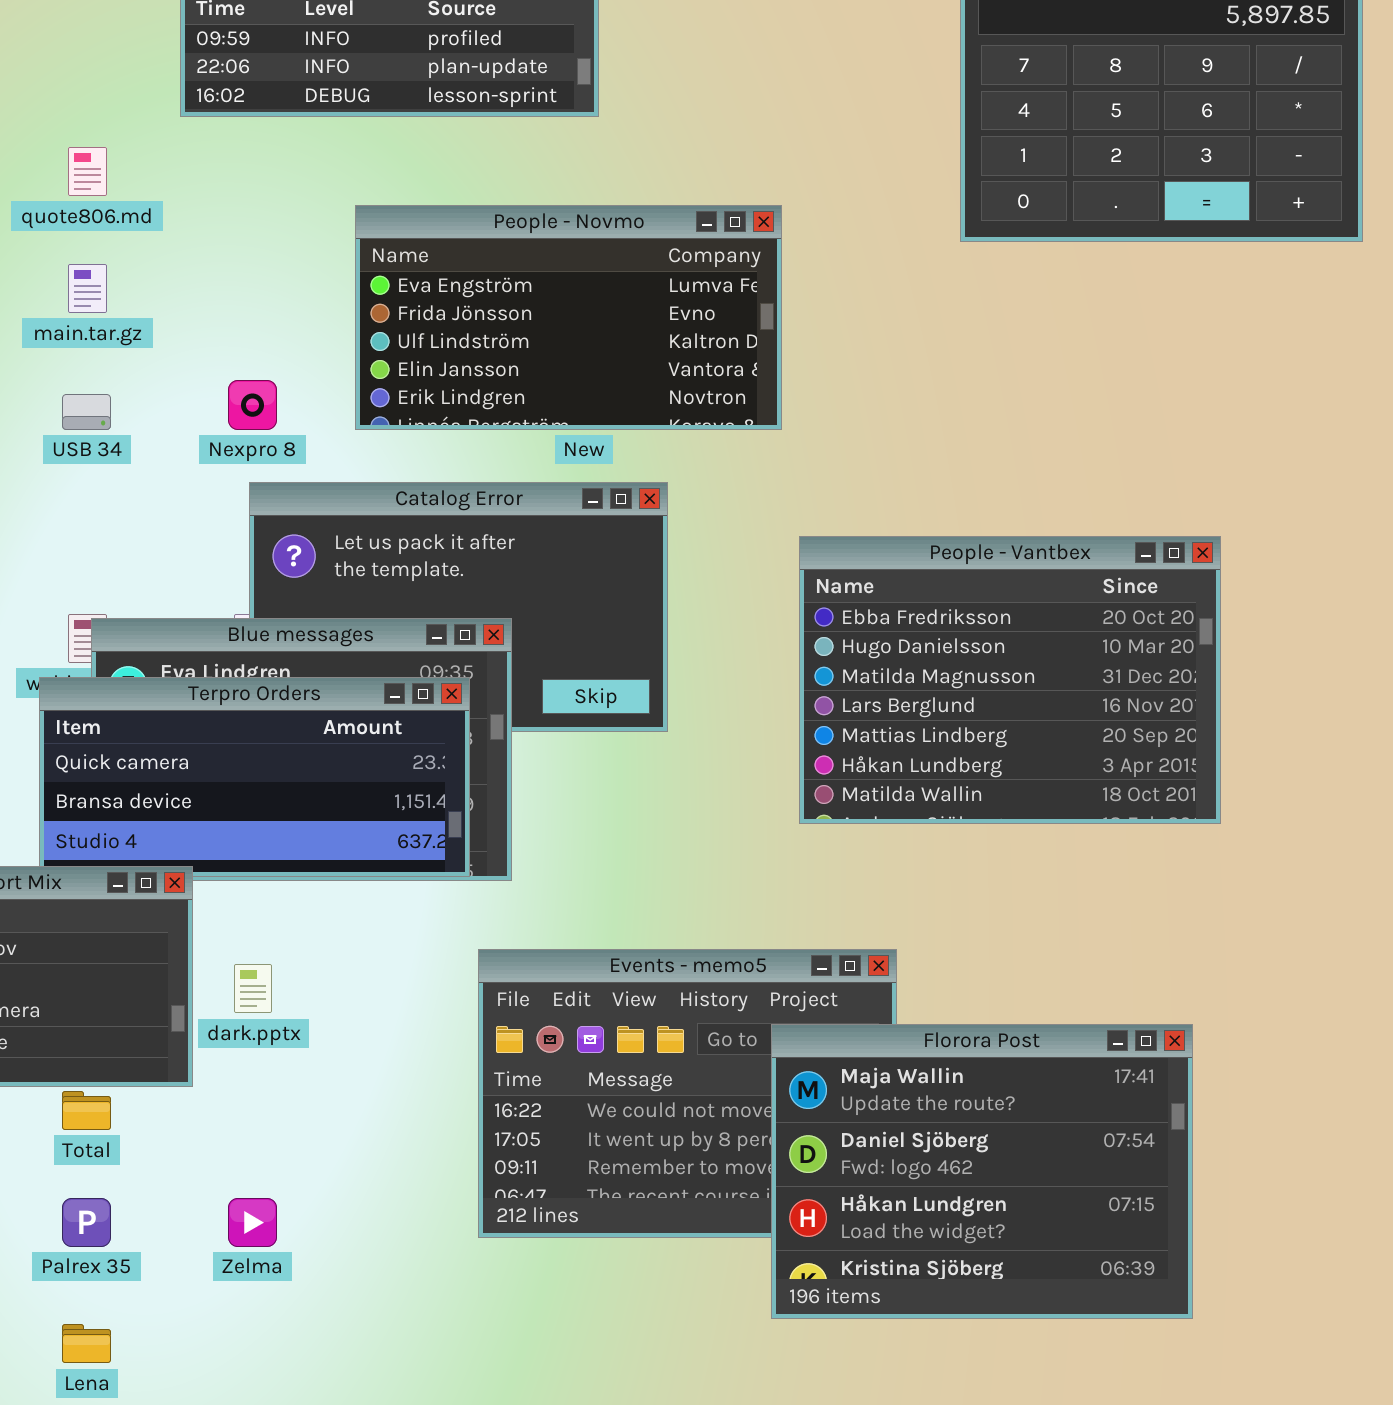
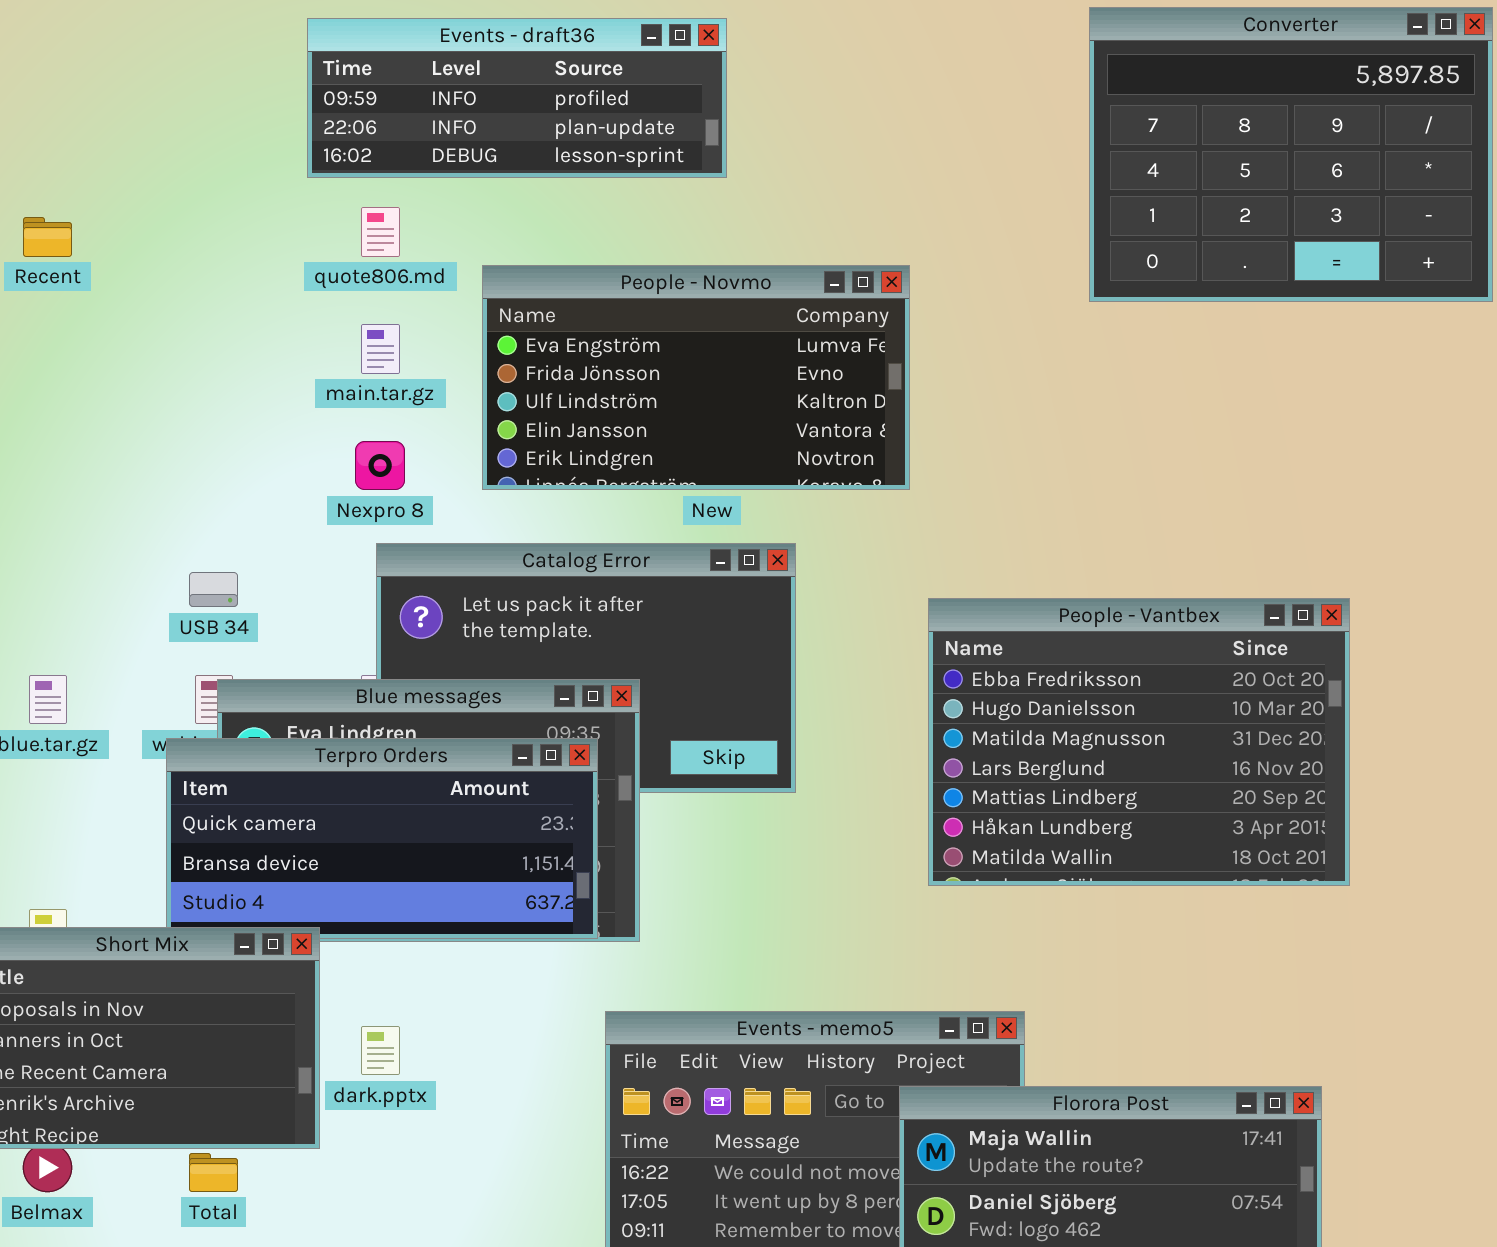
quote806.md: [68,147,107,196] -> [361,207,400,257], moved
main.tar.gz: [68,264,107,313] -> [361,324,400,374], moved
USB 34: [62,394,111,430] -> [189,572,238,607], moved

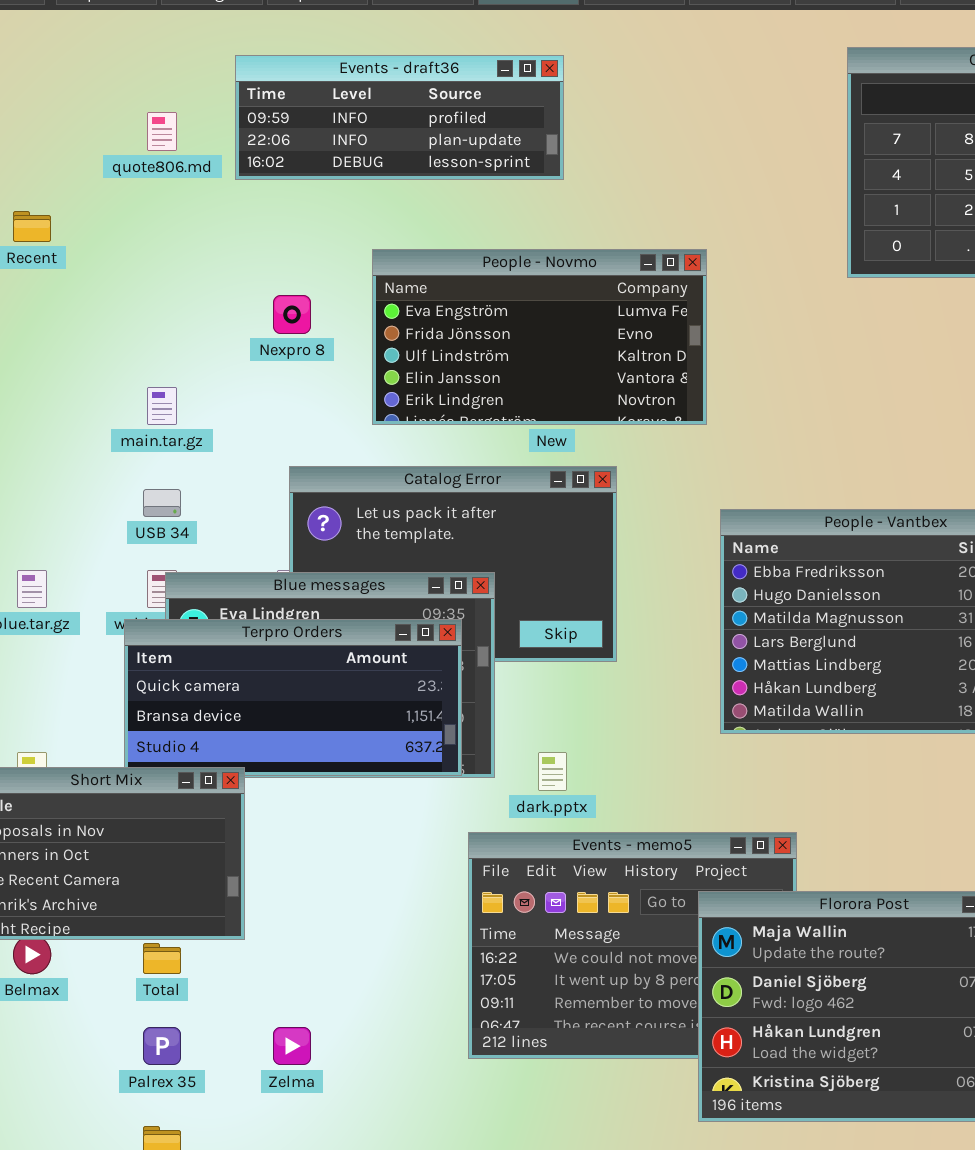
quote806.md: [361,207,400,257] -> [147,112,177,151], moved
main.tar.gz: [361,324,400,374] -> [147,387,177,425], moved
Nexpro 8: [355,441,405,490] -> [273,295,311,334], moved
dark.pptx: [361,1026,400,1075] -> [538,752,567,791], moved

